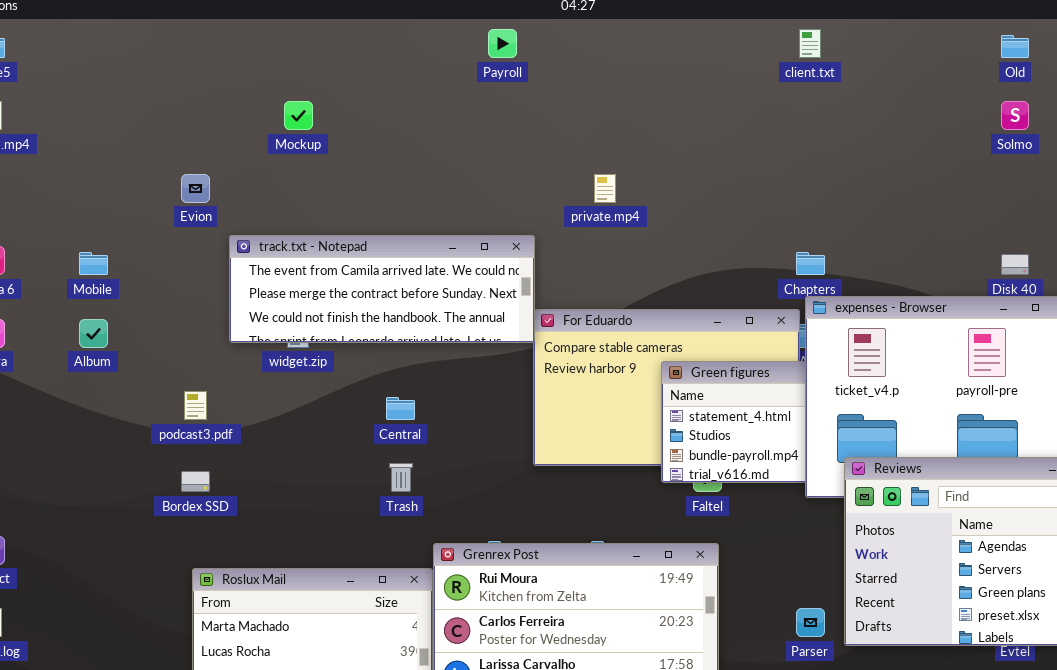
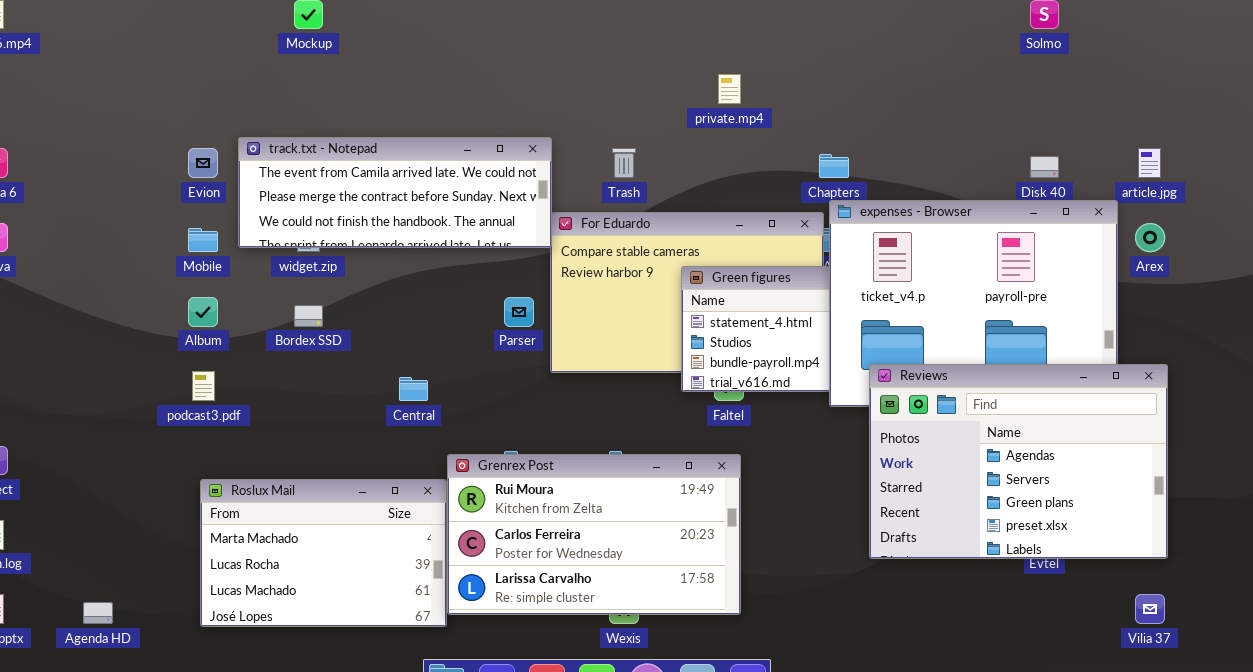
Evion: [181,174,210,203] -> [188,148,218,178], moved
private.mp4: [594,174,616,203] -> [718,74,741,104], moved
Mobile: [79,252,108,275] -> [188,228,218,252], moved
Album: [79,319,108,348] -> [188,297,218,327], moved
podcast3.pdf: [184,391,207,420] -> [192,371,215,401], moved
Central: [386,397,415,420] -> [399,377,428,401], moved
Trash: [389,463,413,492] -> [612,148,636,178], moved
Bordex SSD: [181,471,210,492] -> [294,305,323,327], moved
Parser: [796,608,825,637] -> [504,297,534,327], moved

